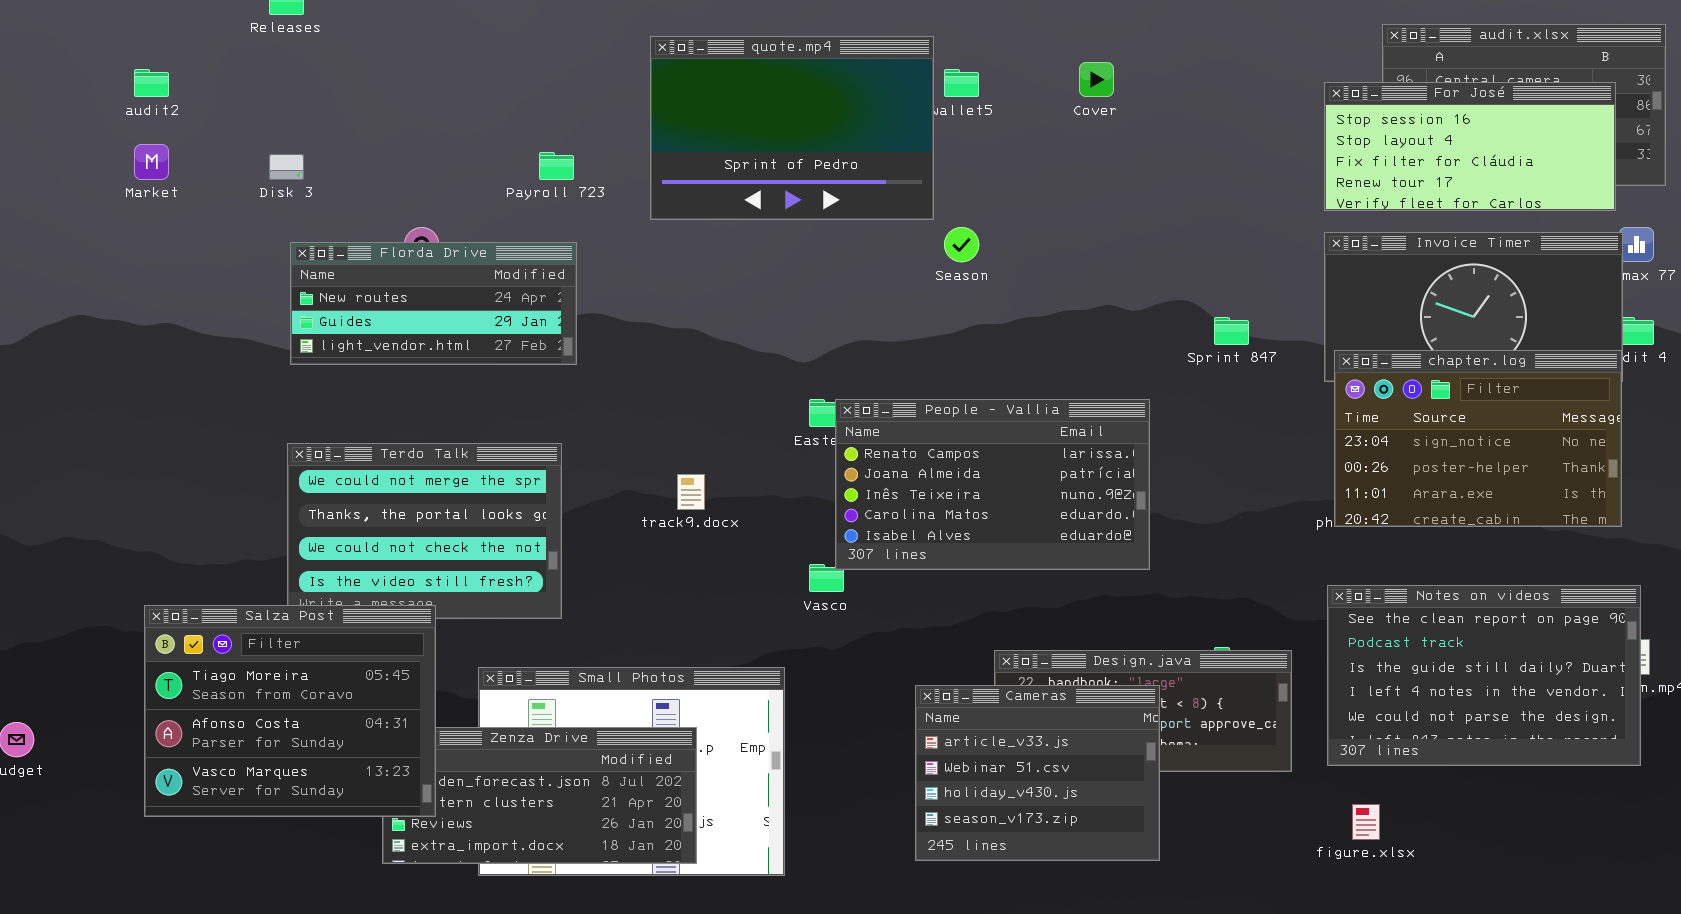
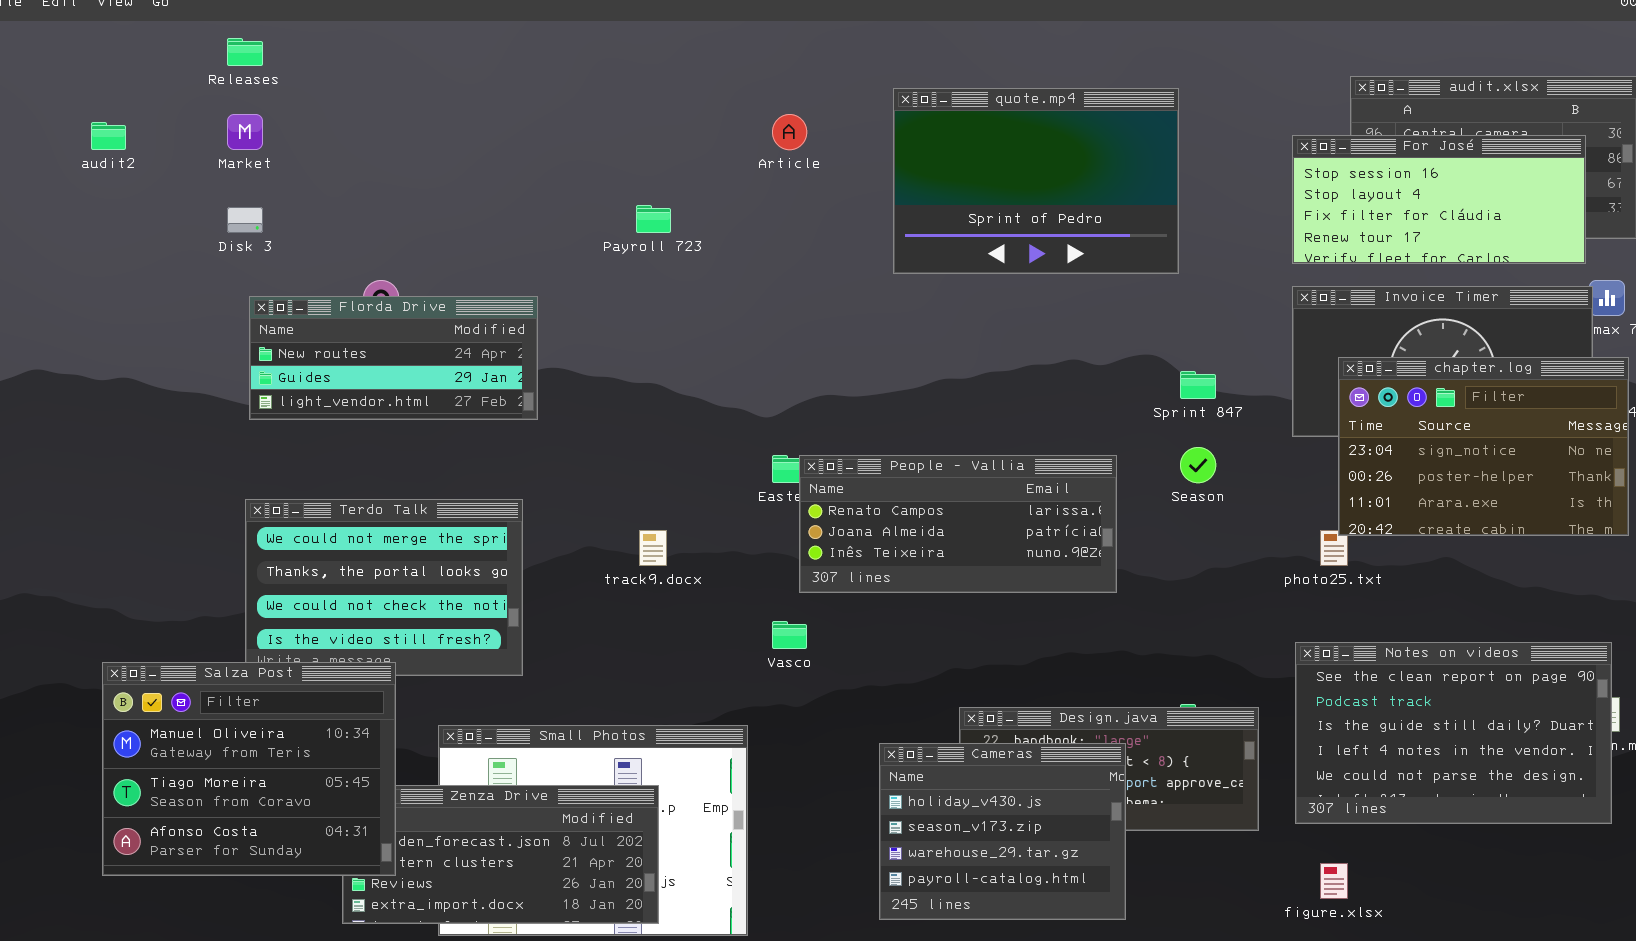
quote.mp4: [650,36,934,220] -> [893,88,1179,274], moved
Market: [134,144,169,180] -> [227,114,263,150], moved
Payroll 723: [539,152,574,180] -> [636,205,671,233], moved
Season: [944,227,979,262] -> [1180,447,1216,483], moved
chapter.log: [1334,350,1622,527] -> [1338,357,1629,536], moved
People - Vallia: [835,399,1150,570] -> [799,455,1117,593], resized
Salza Post: [144,605,436,817] -> [102,662,396,876], scrolled up 1 row
Cameras: [915,685,1160,861] -> [879,743,1126,920], scrolled down 2 rows

